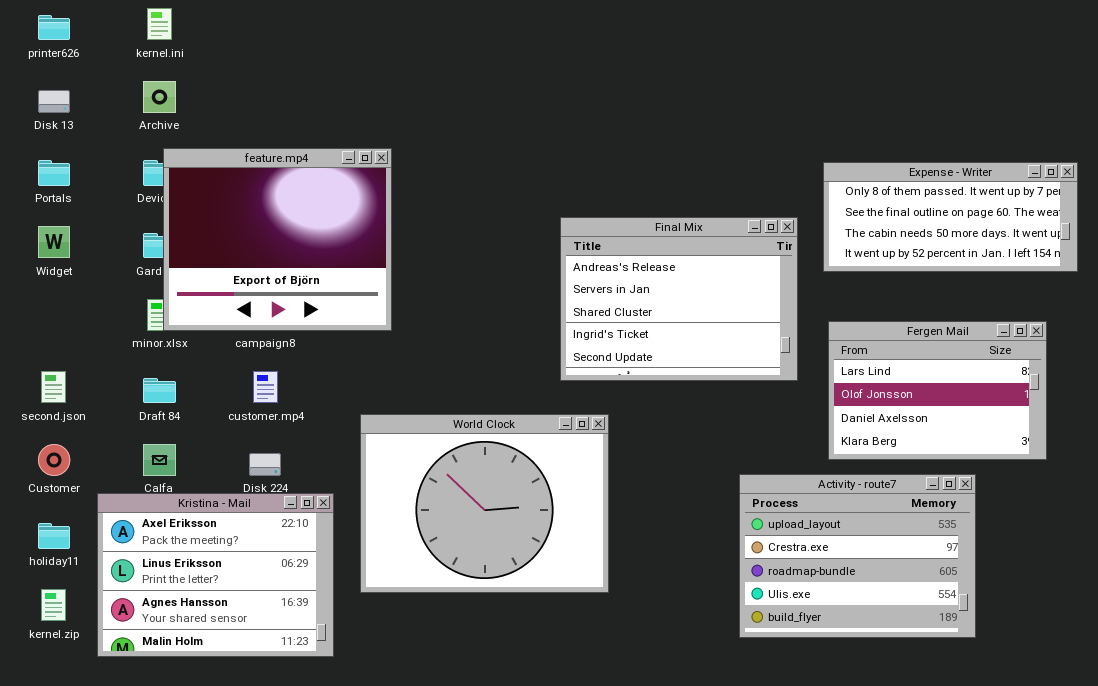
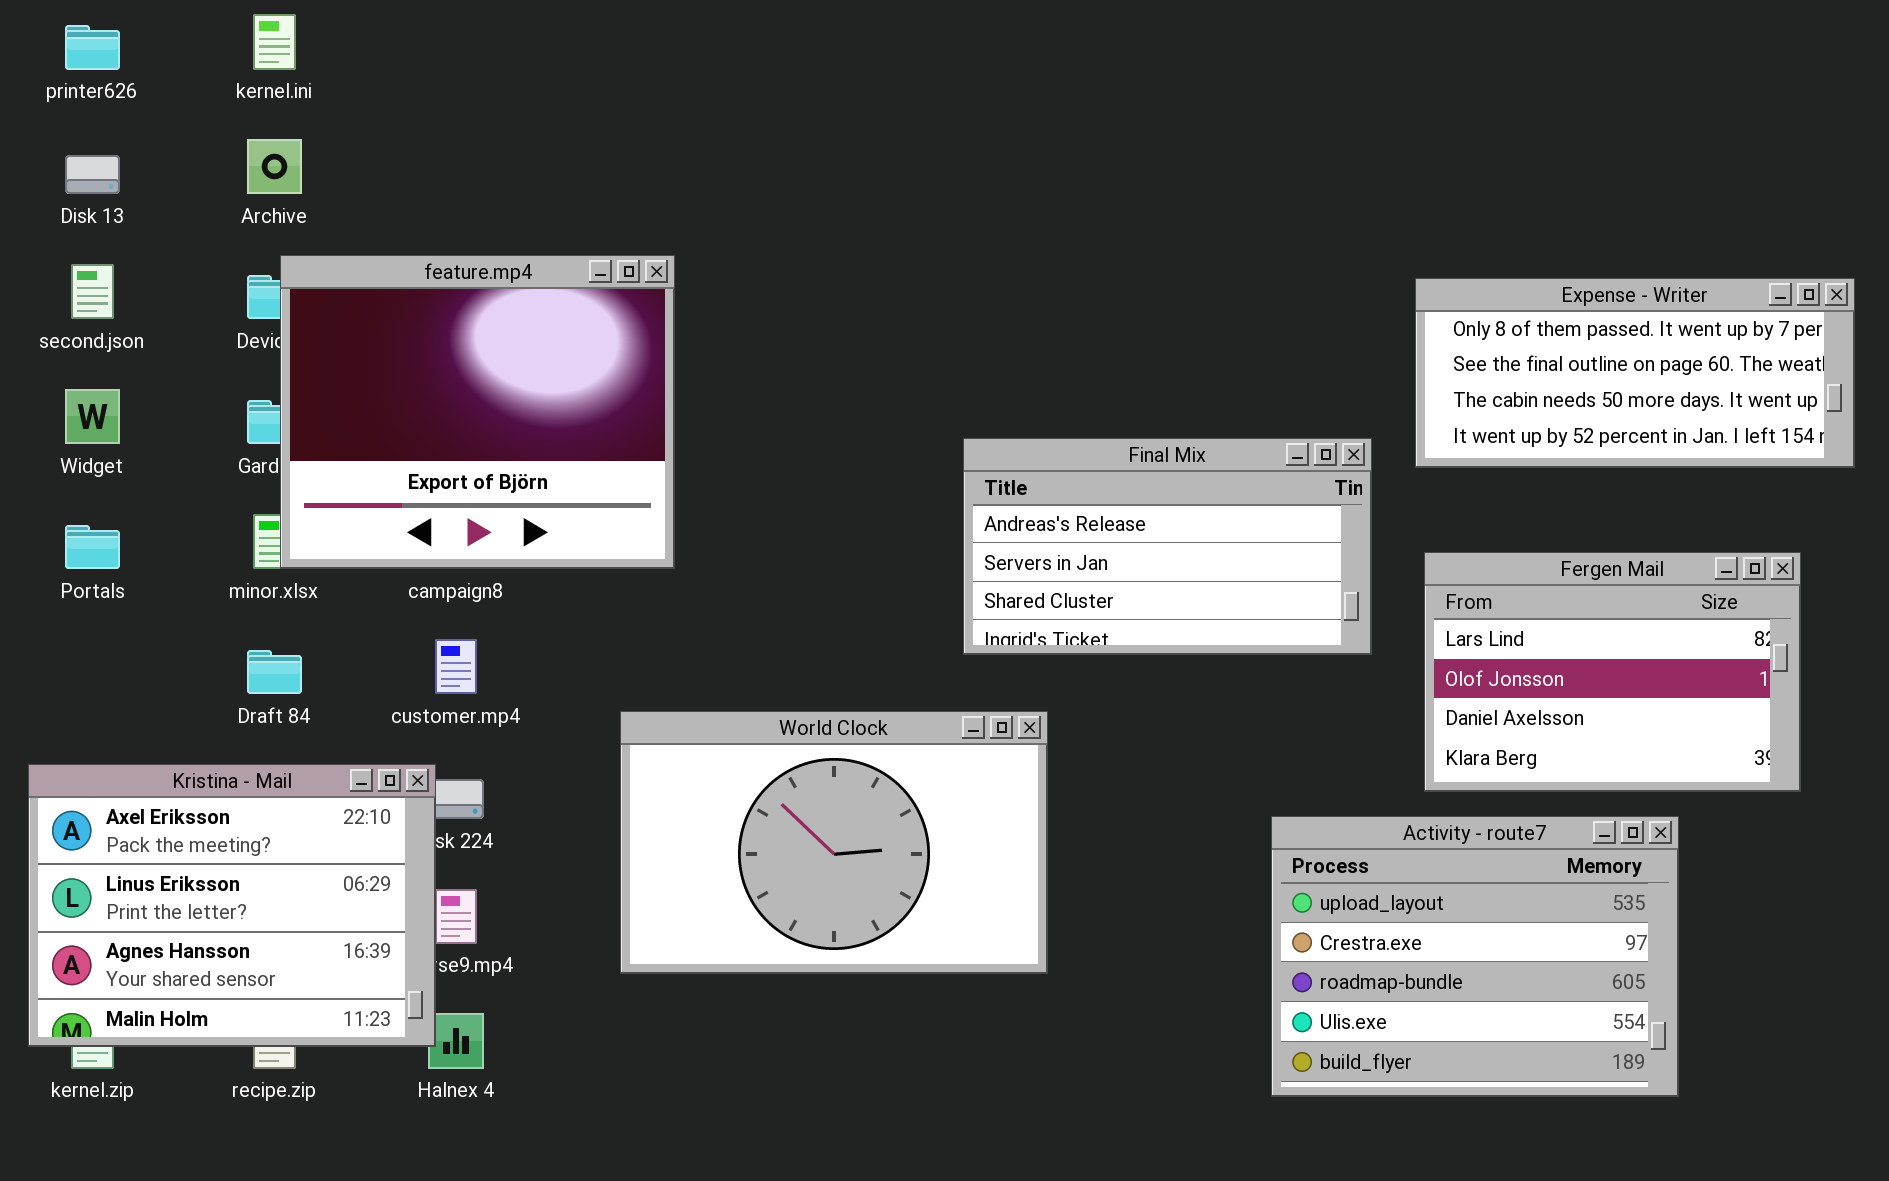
Portals: [38,160,70,186] -> [65,525,120,569], moved
Final Mix: [560,217,798,381] -> [963,438,1372,655], resized
second.json: [41,371,66,403] -> [71,264,114,319], moved
World Clock: [360,414,609,593] -> [620,711,1048,974], resized
Kristina - Mail: [97,493,334,657] -> [28,764,436,1047], moved

